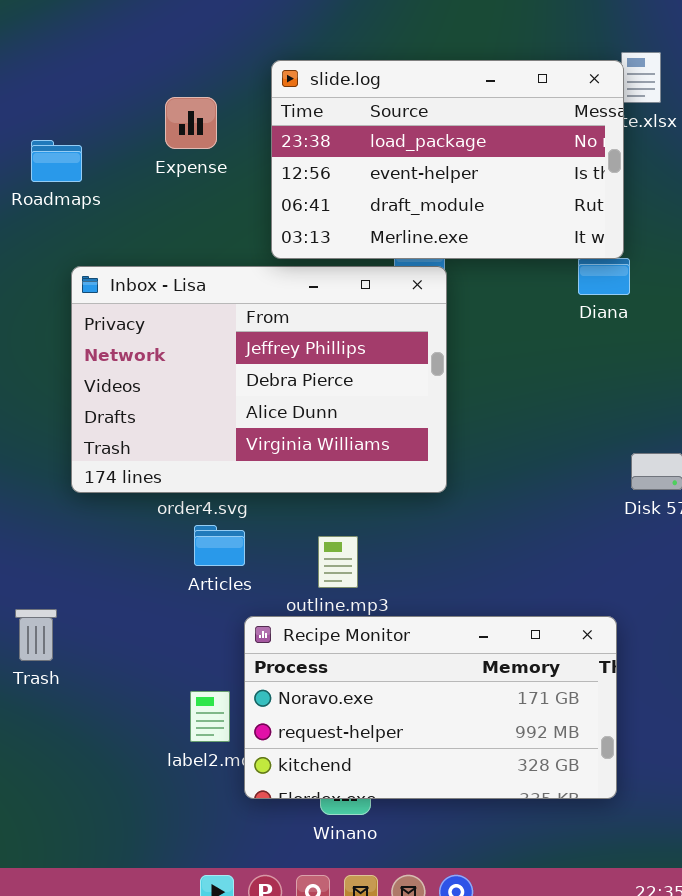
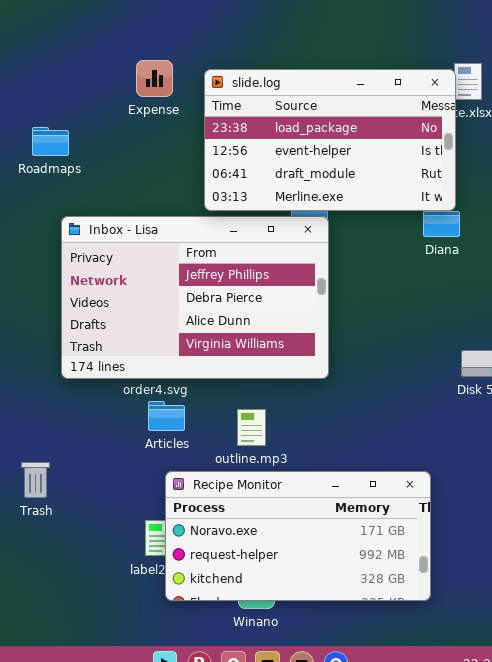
Expense: [165,97,217,149] -> [136,60,173,97], moved
Recipe Monitor: [244,616,617,799] -> [165,471,431,601], moved

